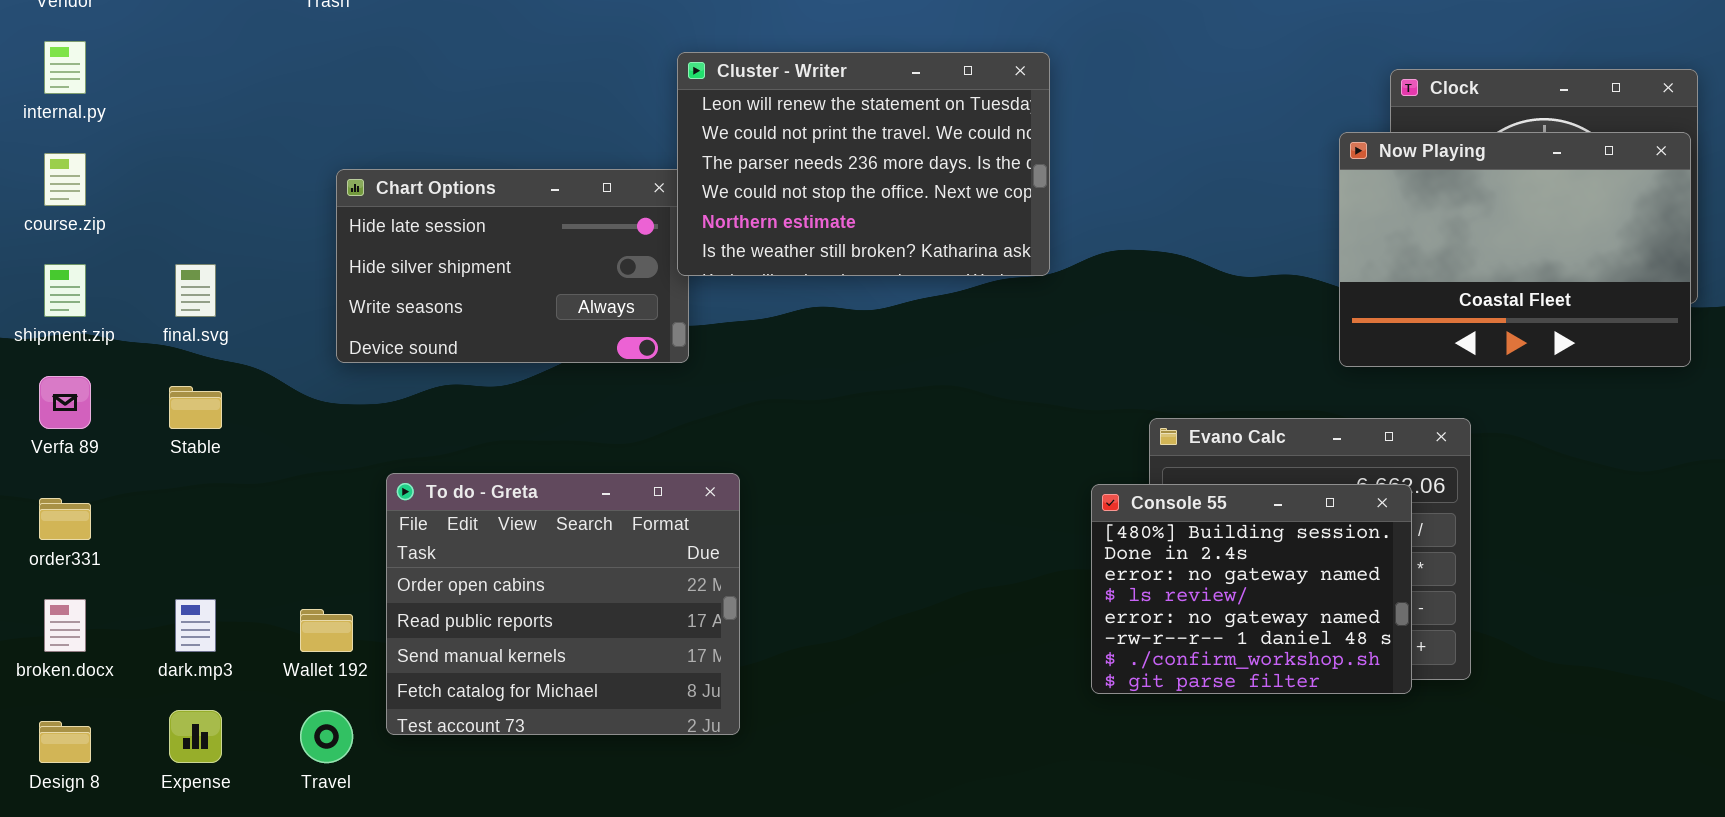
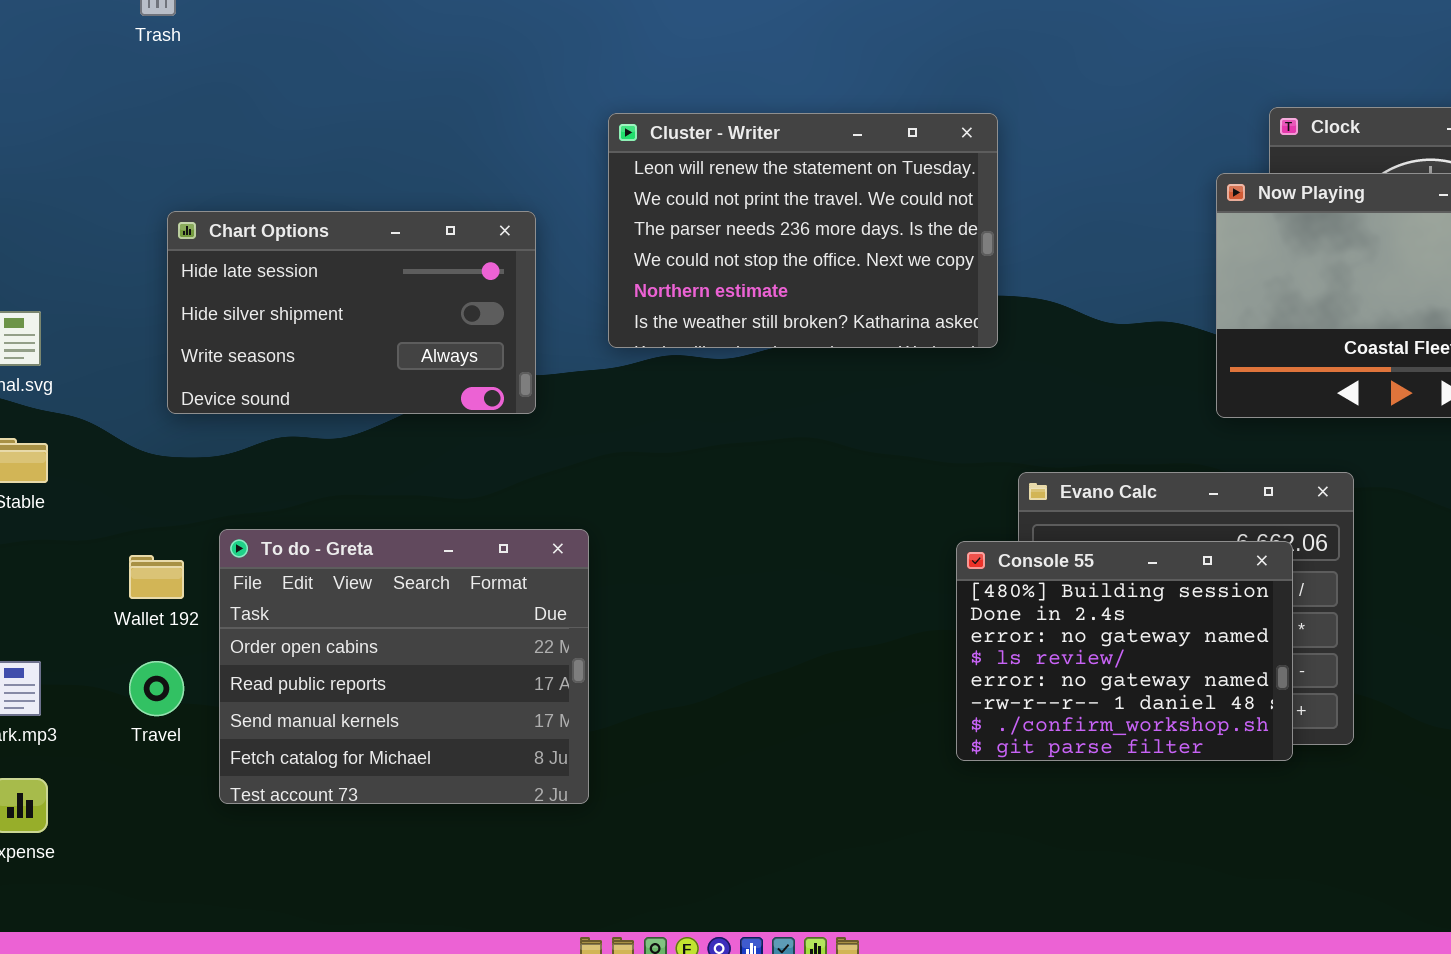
Cluster - Writer: [677,52,1050,276] -> [608,113,998,348], moved
Wallet 192: [300,609,353,652] -> [129,555,184,599], moved
Travel: [300,710,353,763] -> [129,661,184,716], moved

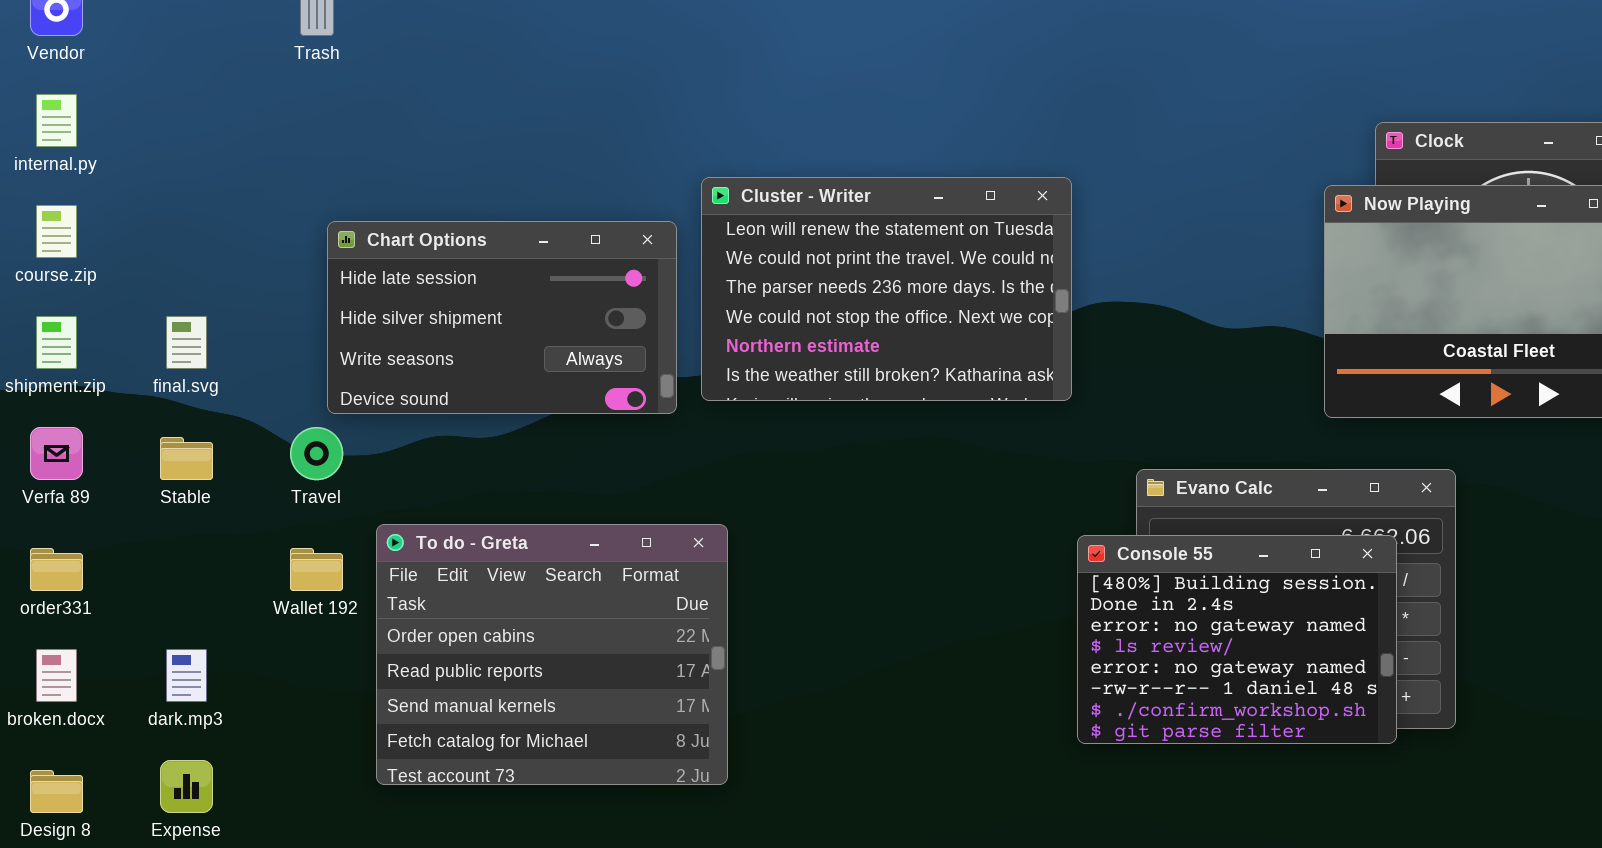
Cluster - Writer: [608,113,998,348] -> [701,177,1072,401], moved
Travel: [129,661,184,716] -> [290,427,343,480], moved

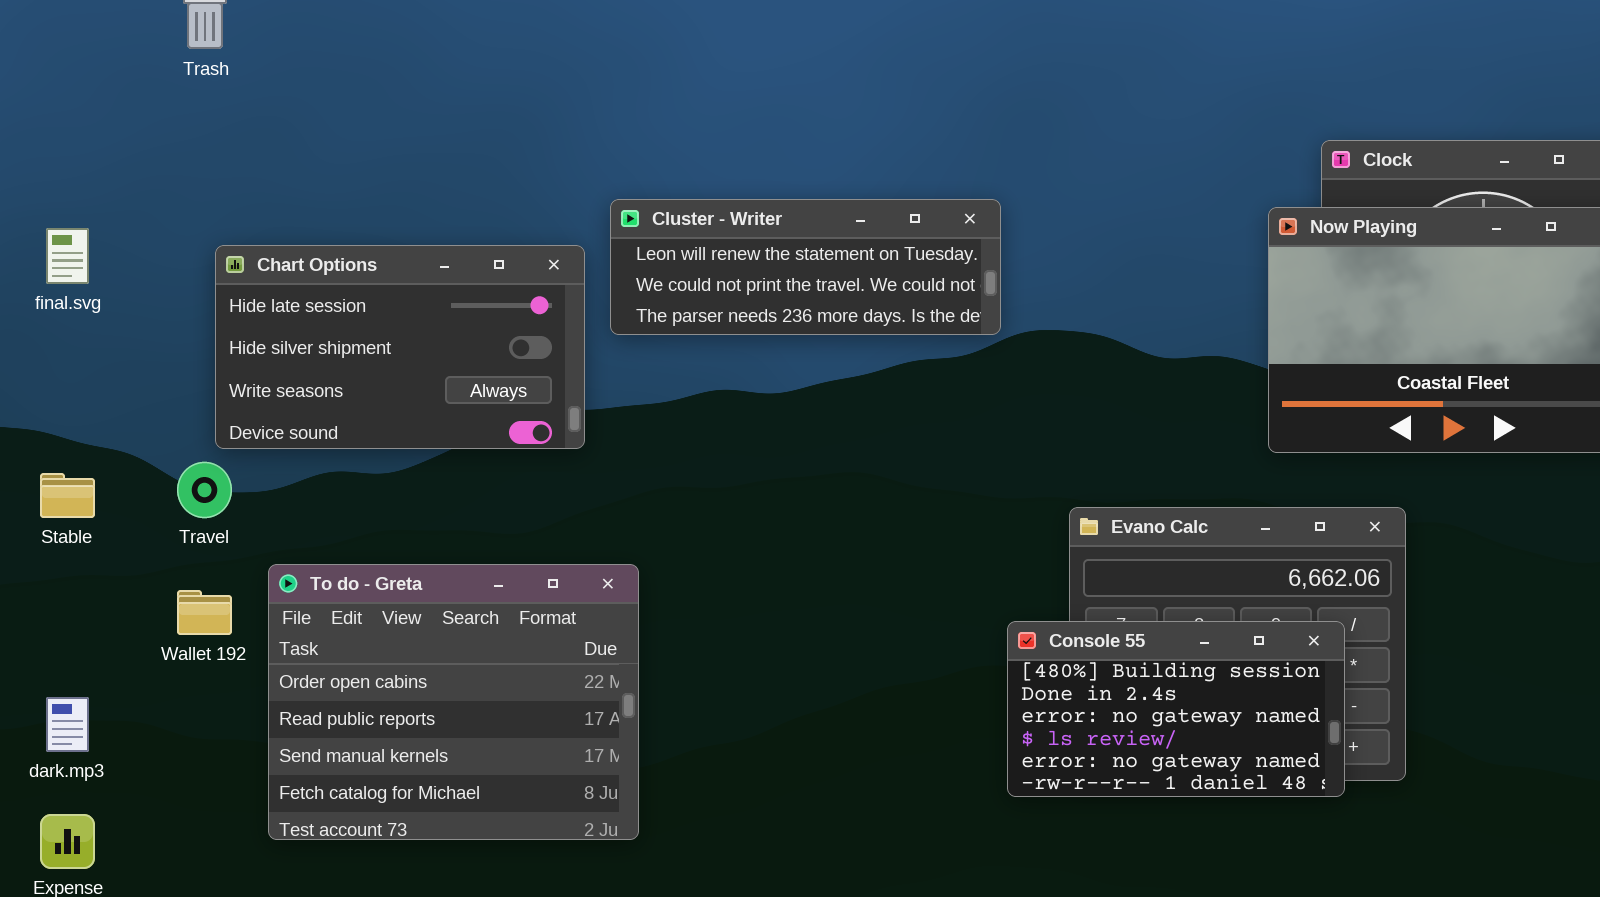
Cluster - Writer: [701,177,1072,401] -> [610,199,1001,335], resized
final.svg: [166,316,207,369] -> [46,228,89,284], moved
Console 55: [1077,535,1397,744] -> [1007,621,1345,797], resized

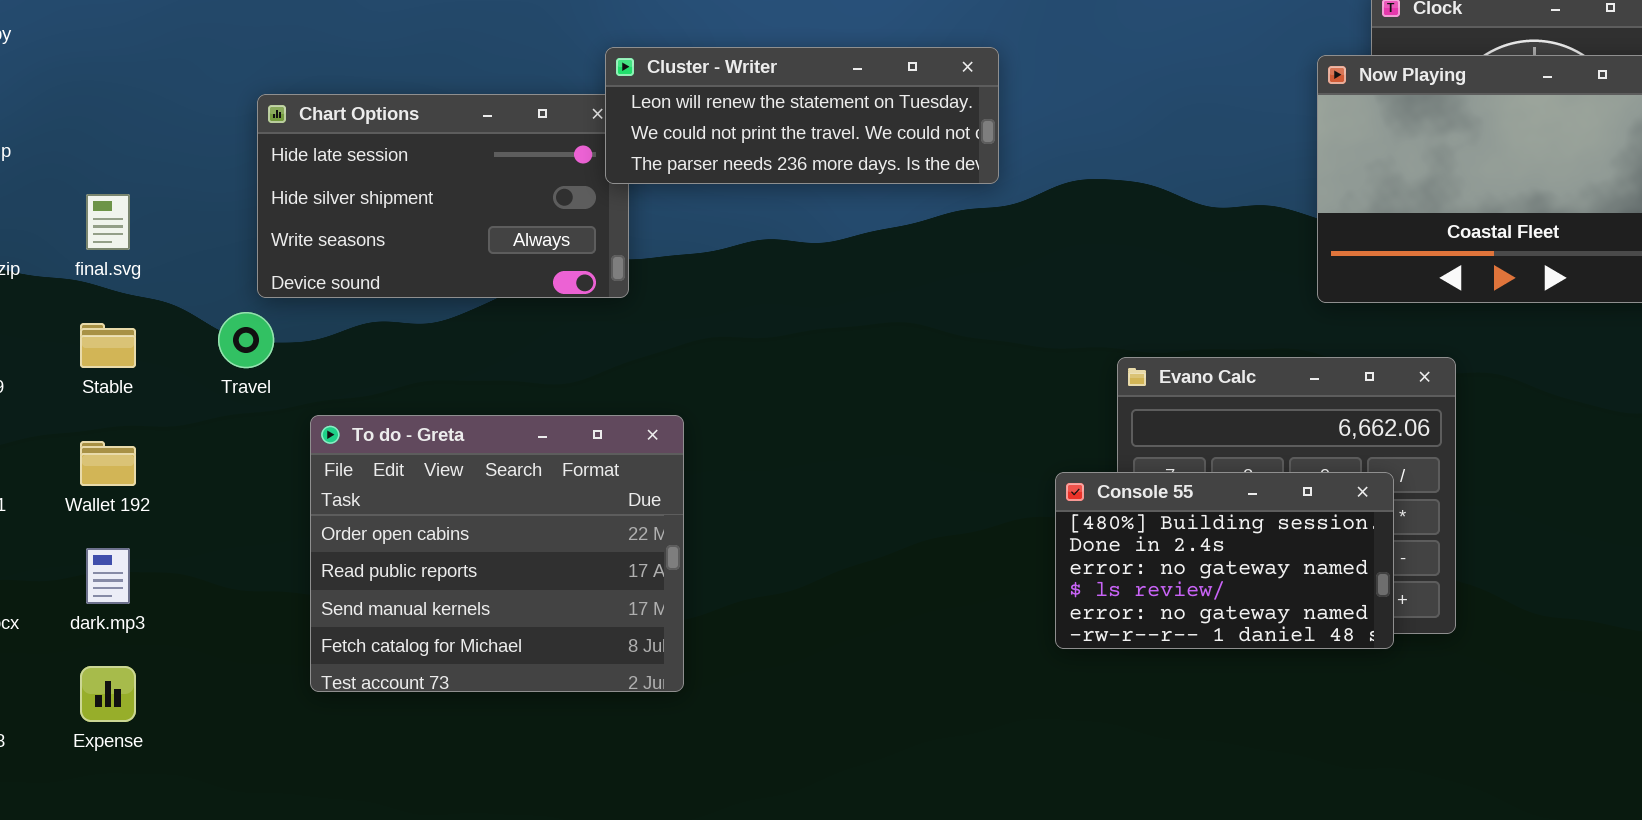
Cluster - Writer: [610,199,1001,335] -> [605,47,999,184], moved
final.svg: [46,228,89,284] -> [86,194,130,250], moved
Wallet 192: [177,590,232,635] -> [80,441,136,486], moved

